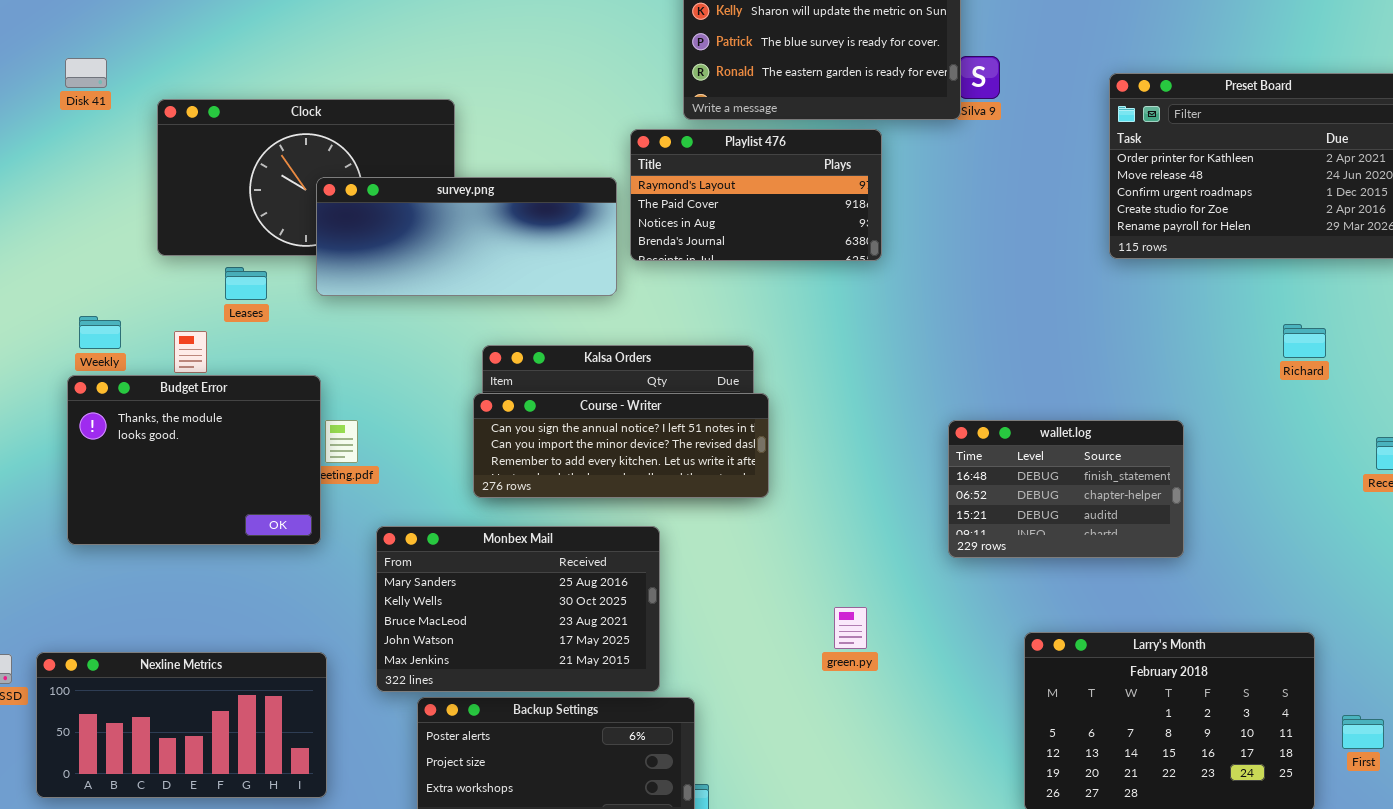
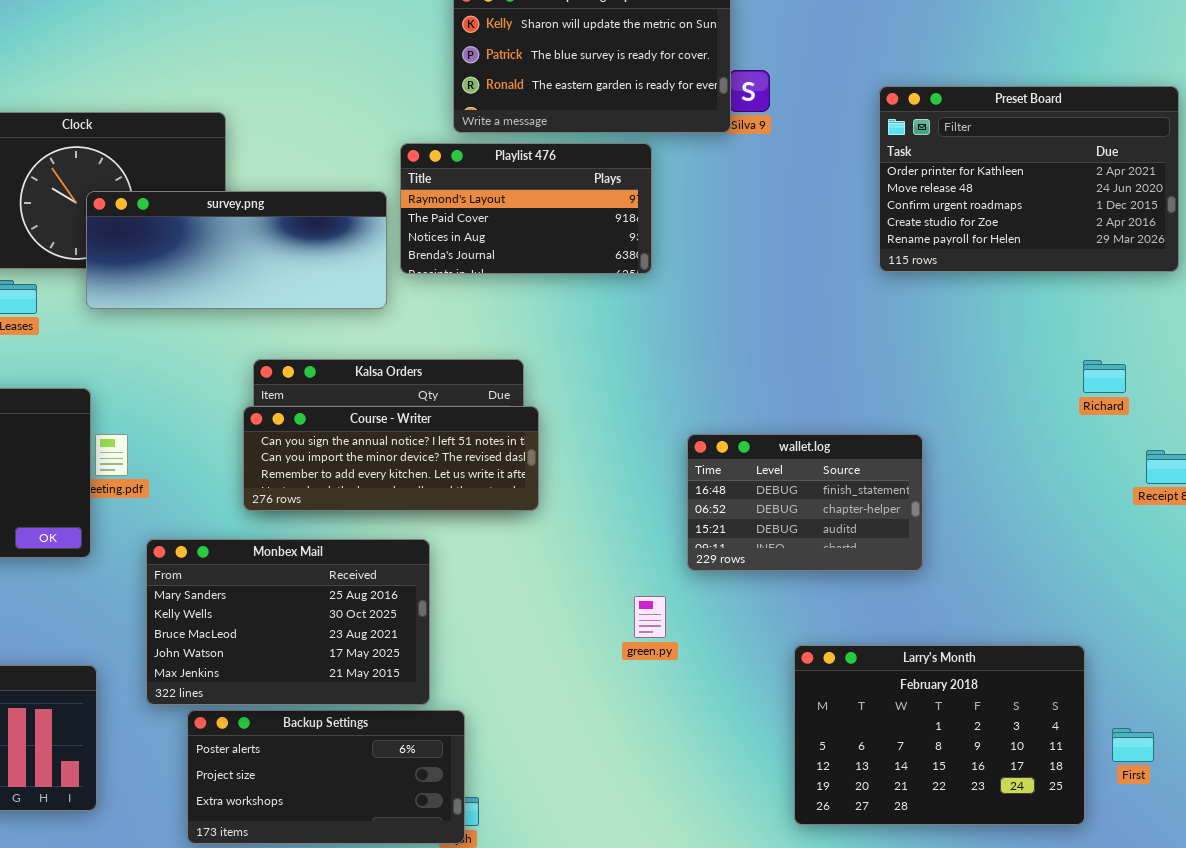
Richard: [1283,324,1326,358] -> [1083,360,1126,393], moved
wallet.log: [948,420,1184,558] -> [687,434,923,571], moved
green.py: [834,607,867,649] -> [634,596,666,638], moved

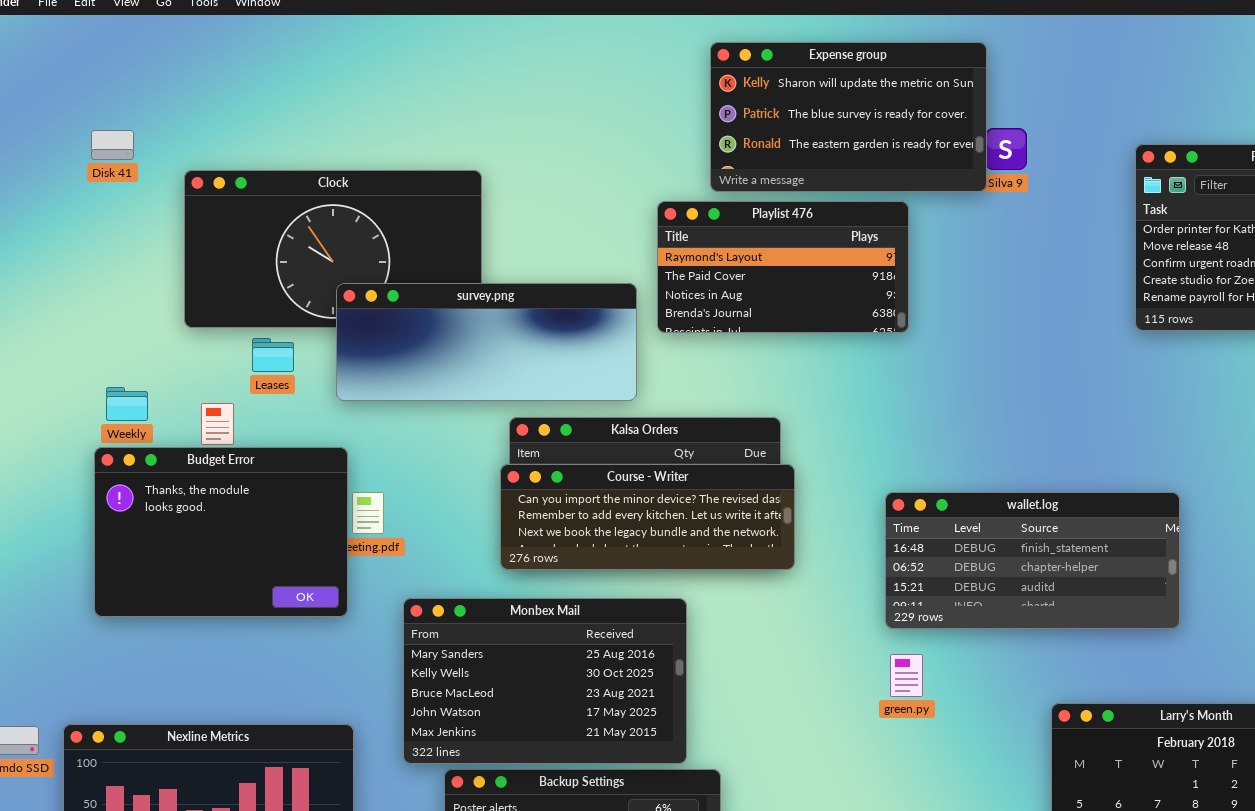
survey.png: [86,191,387,309] -> [336,283,637,401], moved
Course - Writer: [243,406,539,511] -> [500,464,795,570], scrolled down 1 row
wallet.log: [687,434,923,571] -> [885,492,1180,629], resized

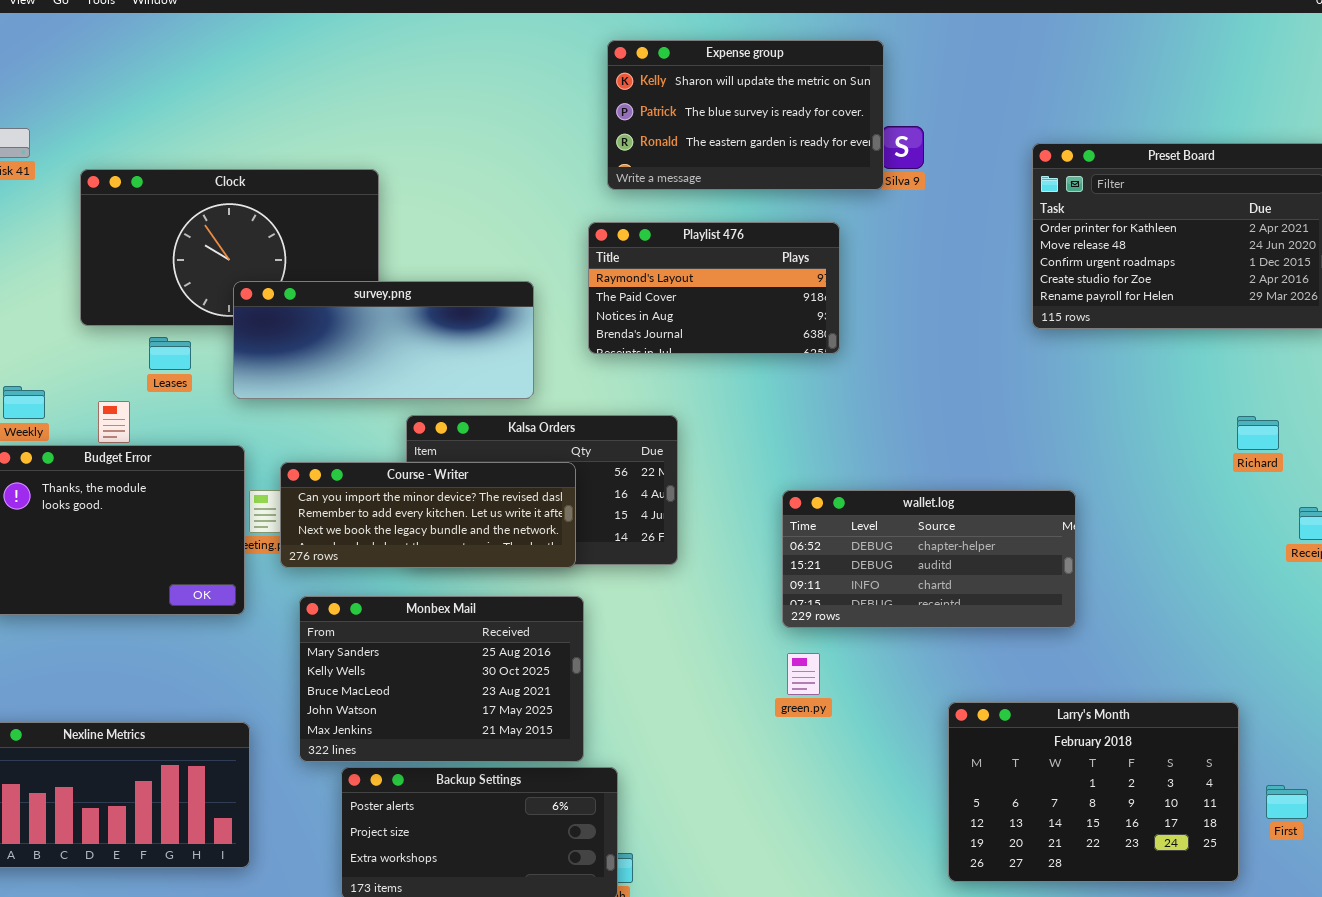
Playlist 476: [657,201,909,333] -> [588,222,840,354], moved
Course - Writer: [500,464,795,570] -> [280,462,576,568], moved
wallet.log: [885,492,1180,629] -> [782,490,1076,628], scrolled down 1 row

